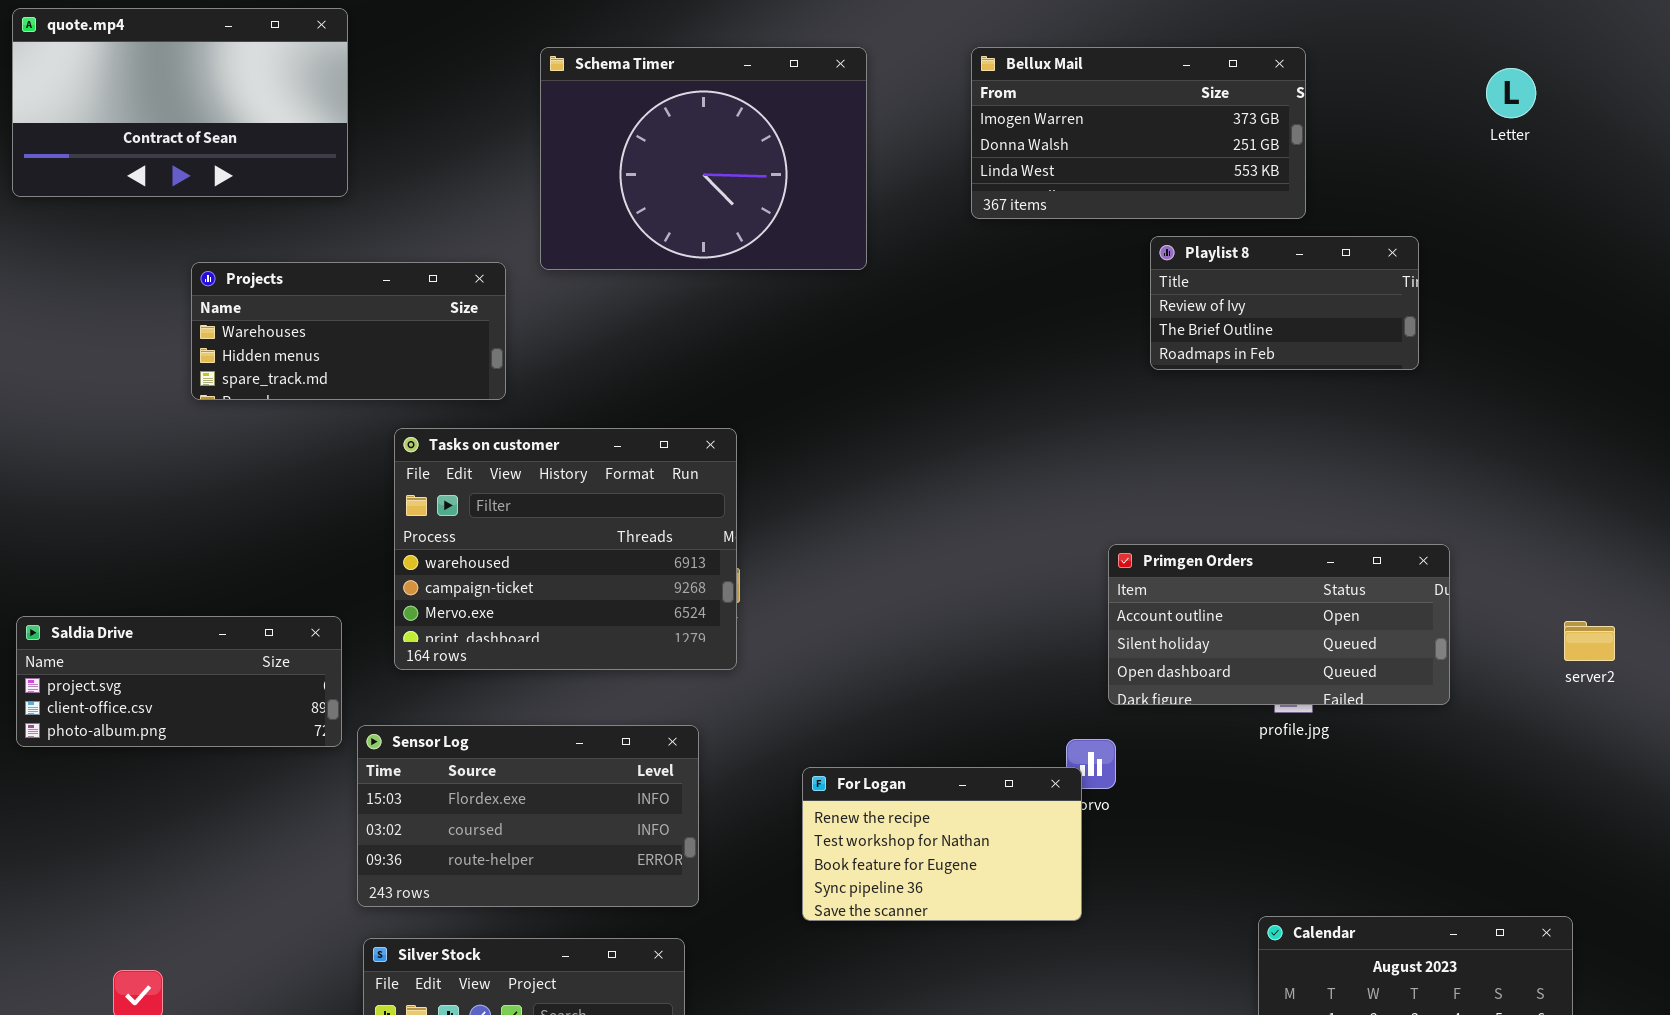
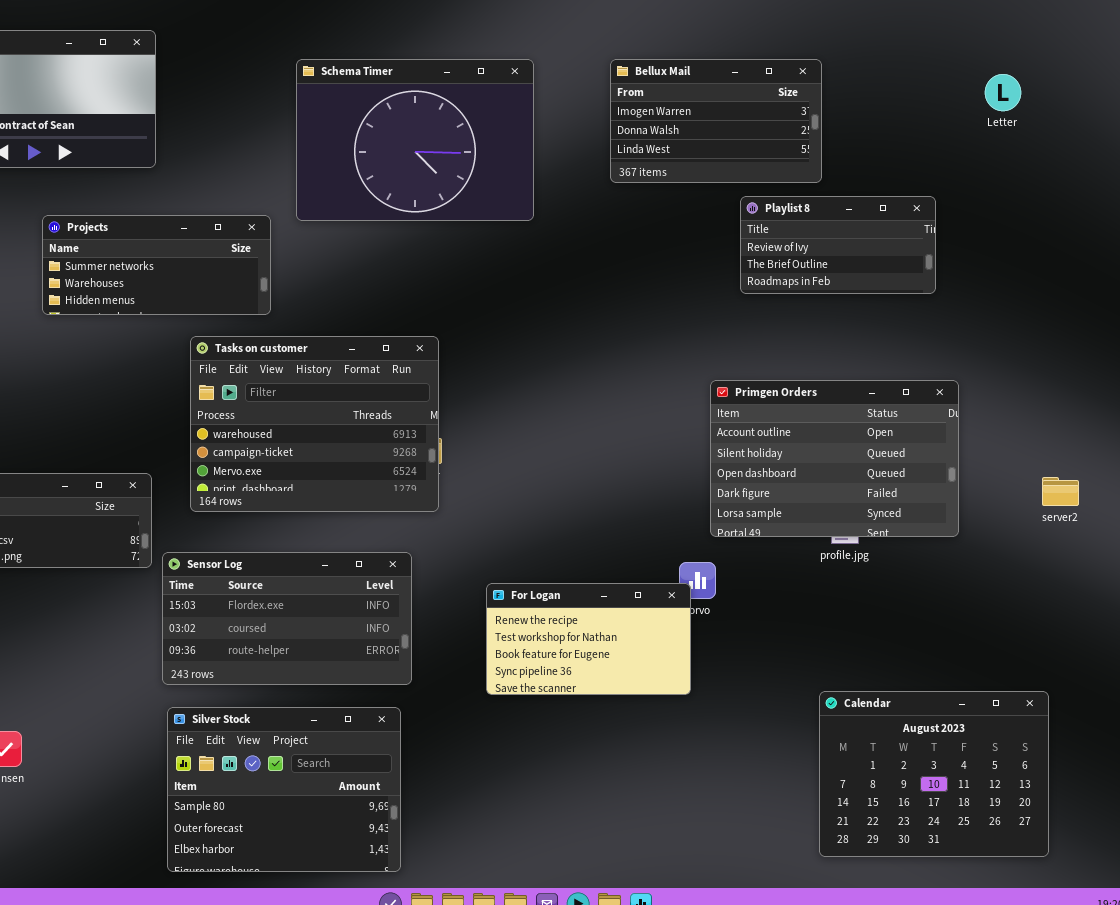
Bellux Mail: [971,47,1306,219] -> [610,59,822,183], resized
Projects: [191,262,506,400] -> [42,215,271,315], scrolled up 1 row
Primgen Orders: [1108,544,1450,705] -> [710,380,959,537], resized

